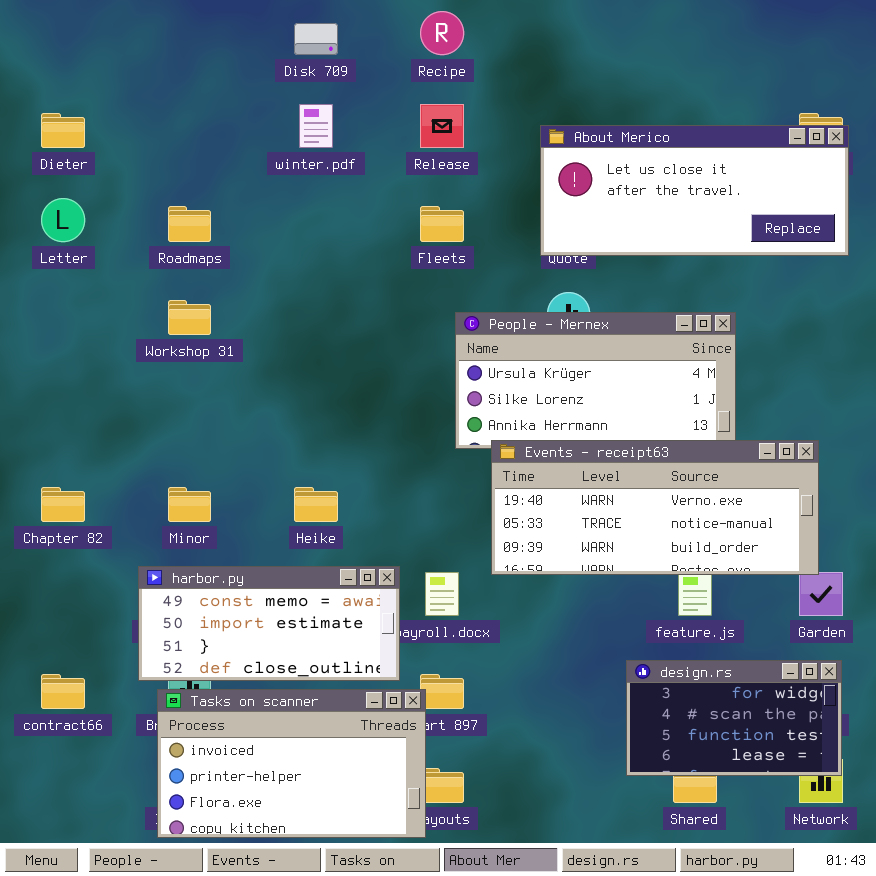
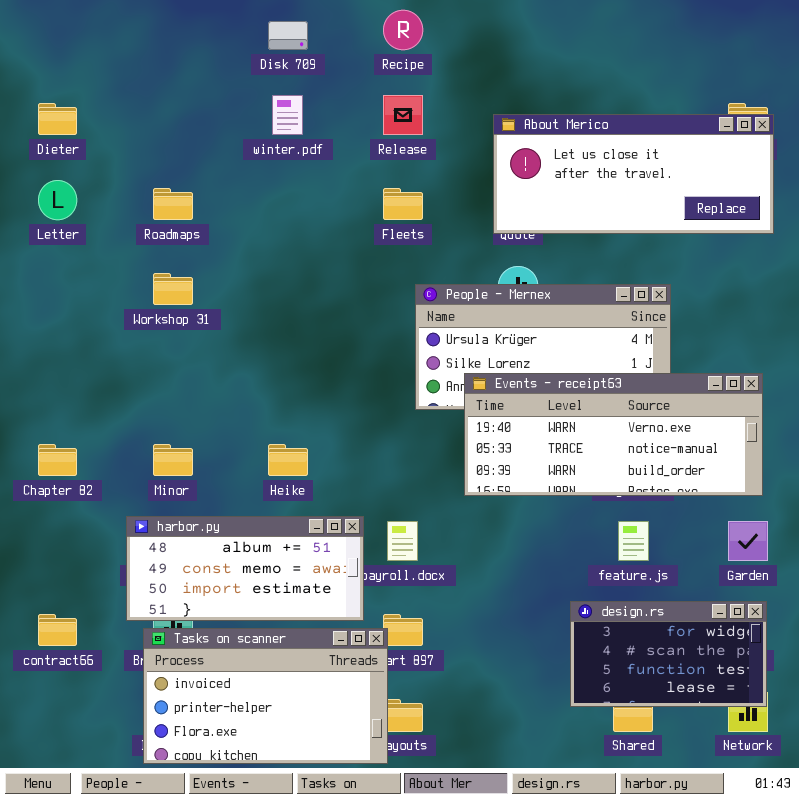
Events - receipt63: [491,440,819,575] -> [464,373,763,496], moved
harbor.py: [138,566,400,681] -> [126,516,364,621], scrolled up 1 row

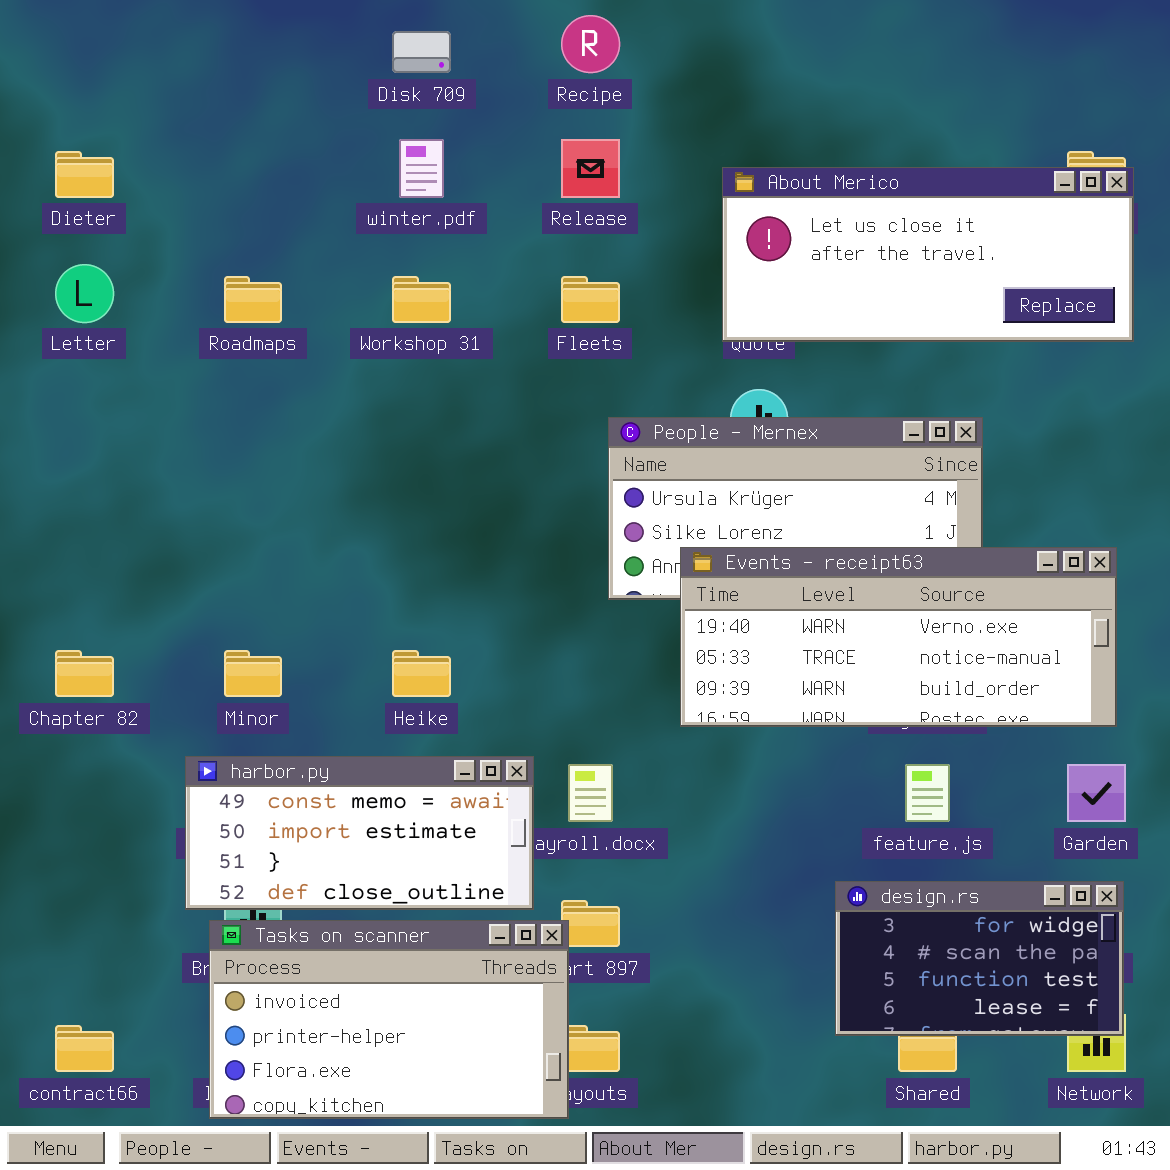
Workshop 31: [153,273,193,305] -> [392,276,451,323], moved
harbor.py: [126,516,364,621] -> [185,756,534,910], scrolled down 1 row
contract66: [38,614,77,646] -> [55,1025,114,1072], moved

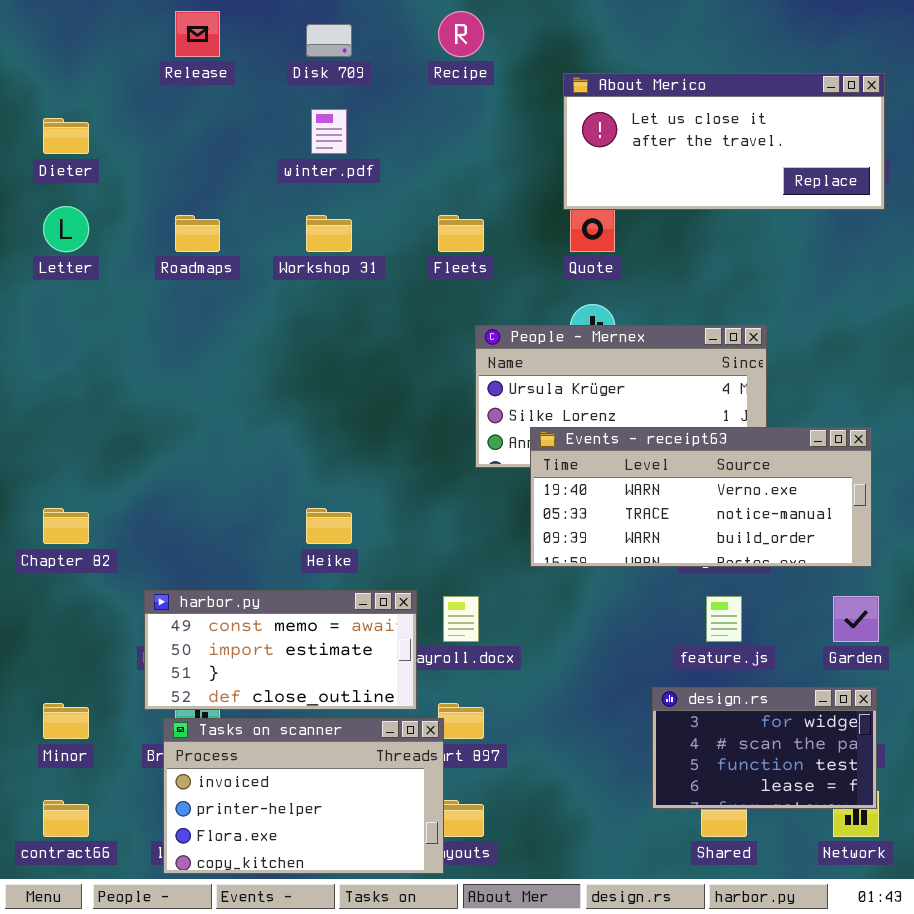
Release: [561,139,620,198] -> [175,11,220,57], moved
About Merico: [722,167,1134,342] -> [563,73,885,210], moved
Minor: [224,650,282,697] -> [43,703,89,739], moved

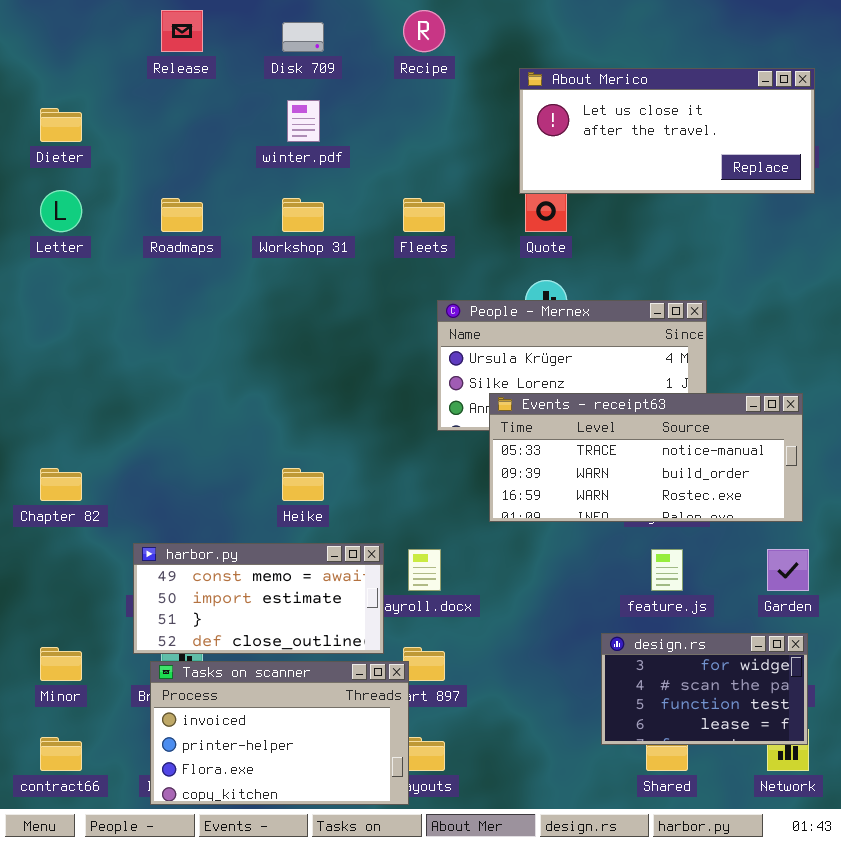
Events - receipt63: [530,427,872,567] -> [489,393,803,522], scrolled down 1 row

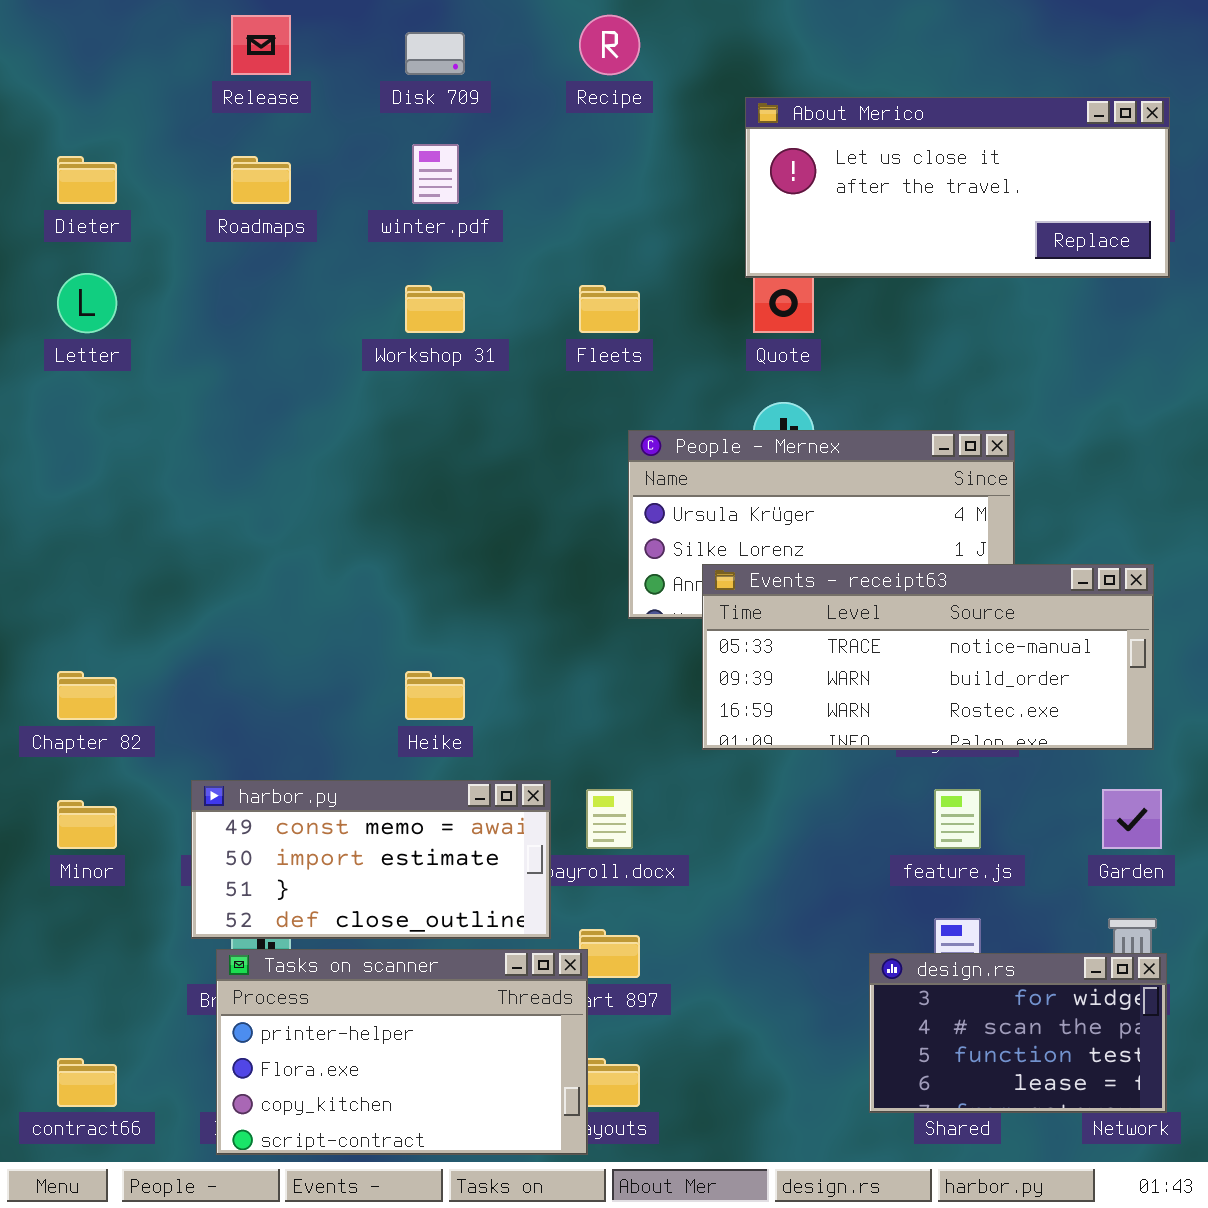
Roadmaps: [161,198,203,232] -> [231,156,291,204], moved
design.rs: [601,633,808,745] -> [869,953,1167,1113], moved
Minor: [40,647,82,681] -> [57,800,117,849], moved
Tasks on scanner: [150,661,409,805] -> [216,949,588,1155], scrolled down 1 row

